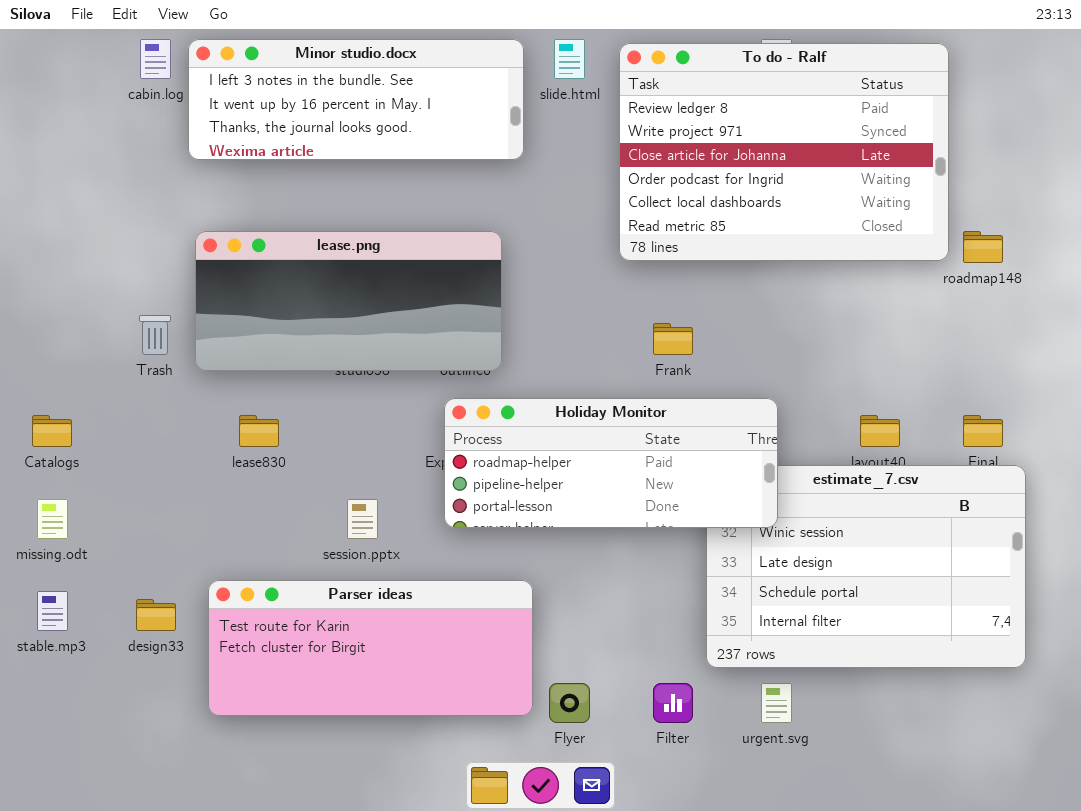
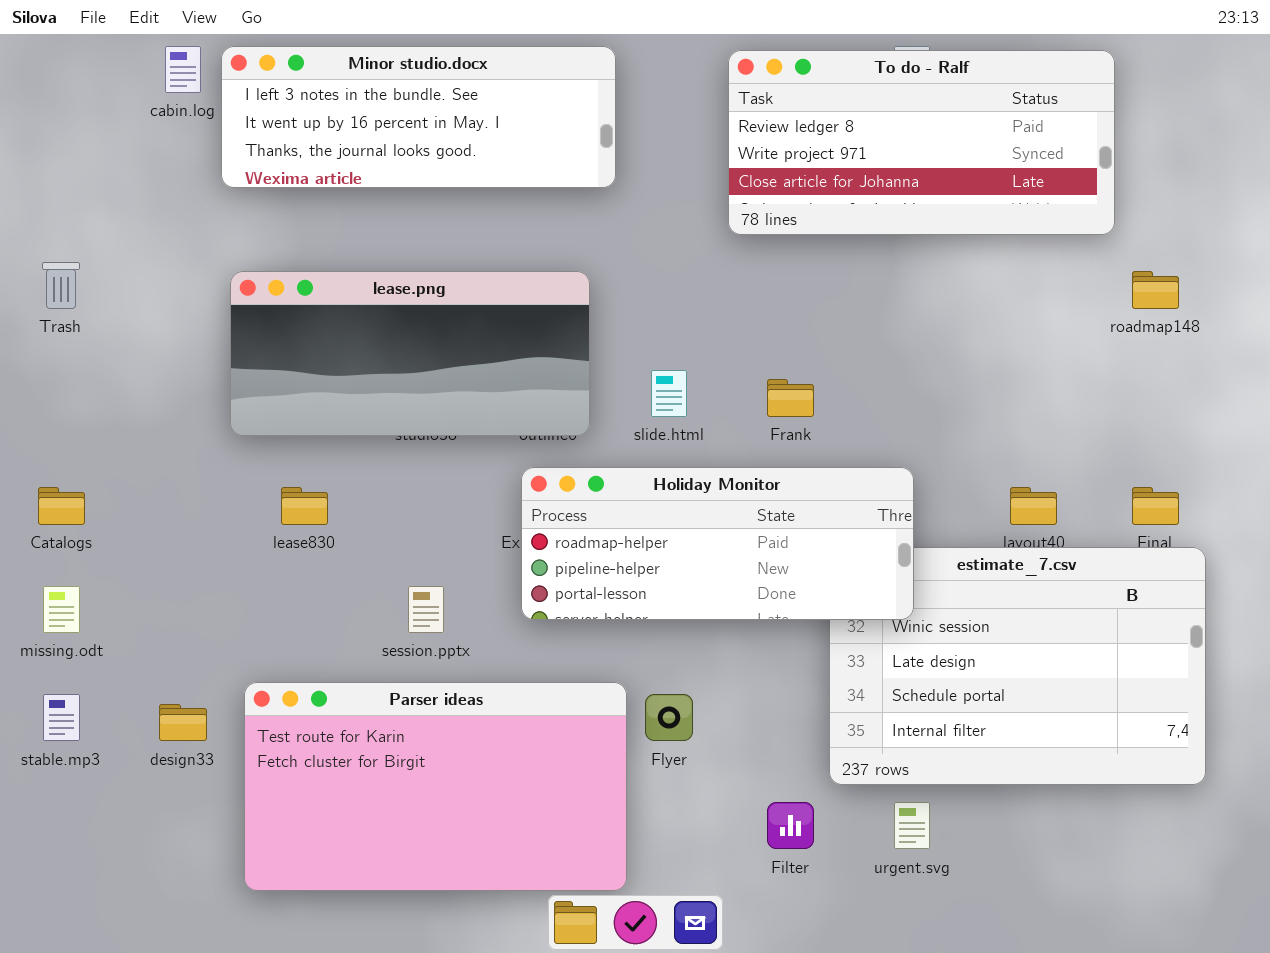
slide.html: [554,39,585,79] -> [651,370,687,417], moved
To do - Ralf: [619,43,949,261] -> [728,50,1115,235], resized
Trash: [139,315,171,355] -> [42,262,80,309], moved
Parser ideas: [208,580,533,716] -> [244,682,627,891], resized
Flyer: [549,683,590,723] -> [645,694,693,741], moved

